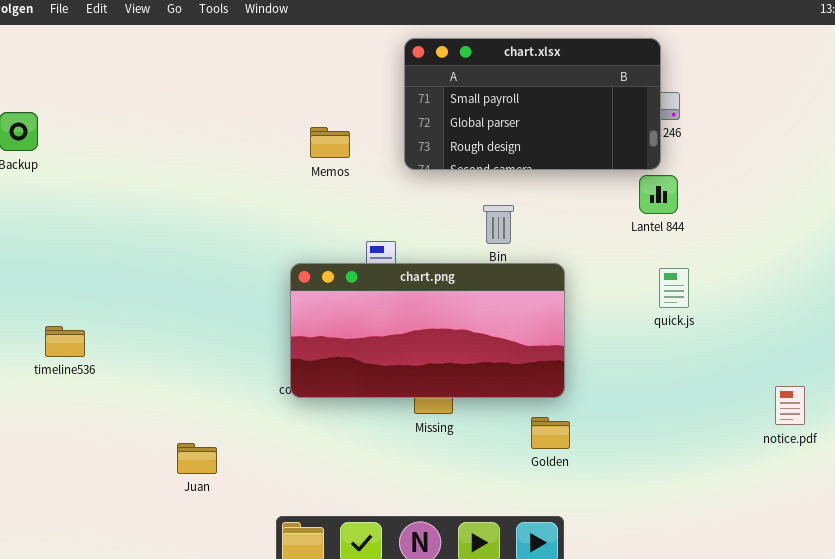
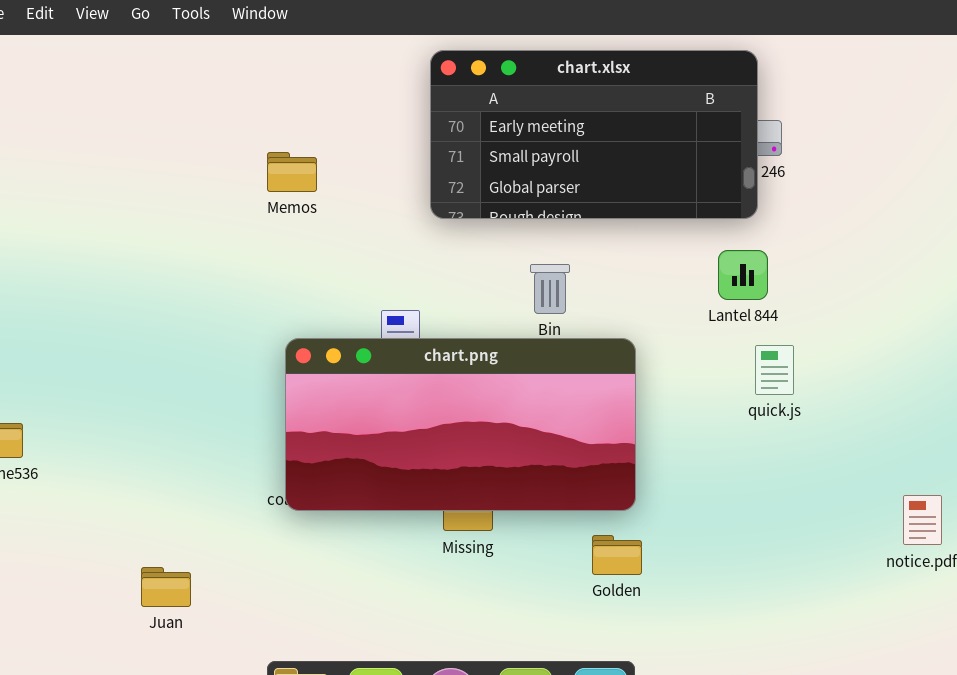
chart.xlsx: [404,38,661,170] -> [430,50,758,219], scrolled up 1 row
Memos: [310,127,350,158] -> [267,152,317,192], moved
Lantel 844: [639,175,678,214] -> [718,250,768,300], moved

